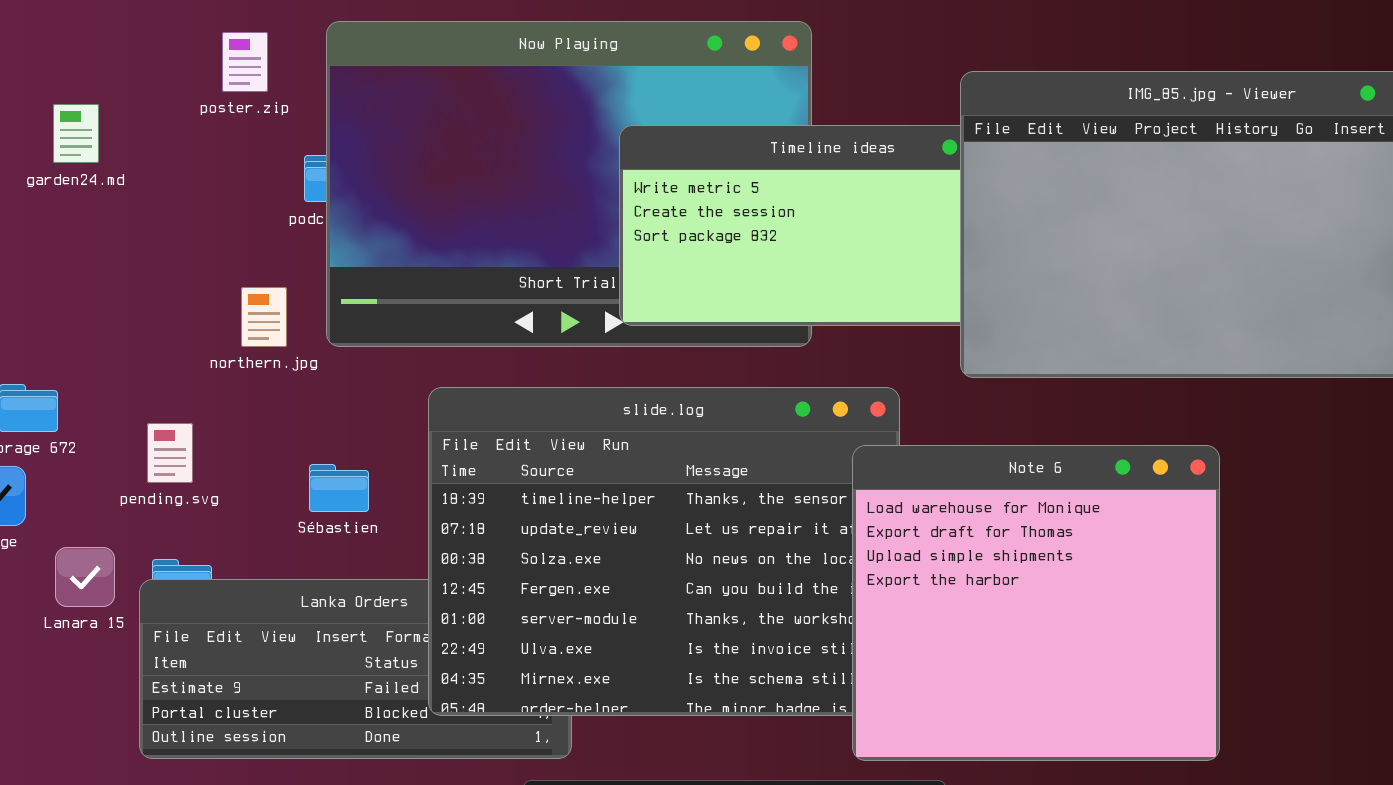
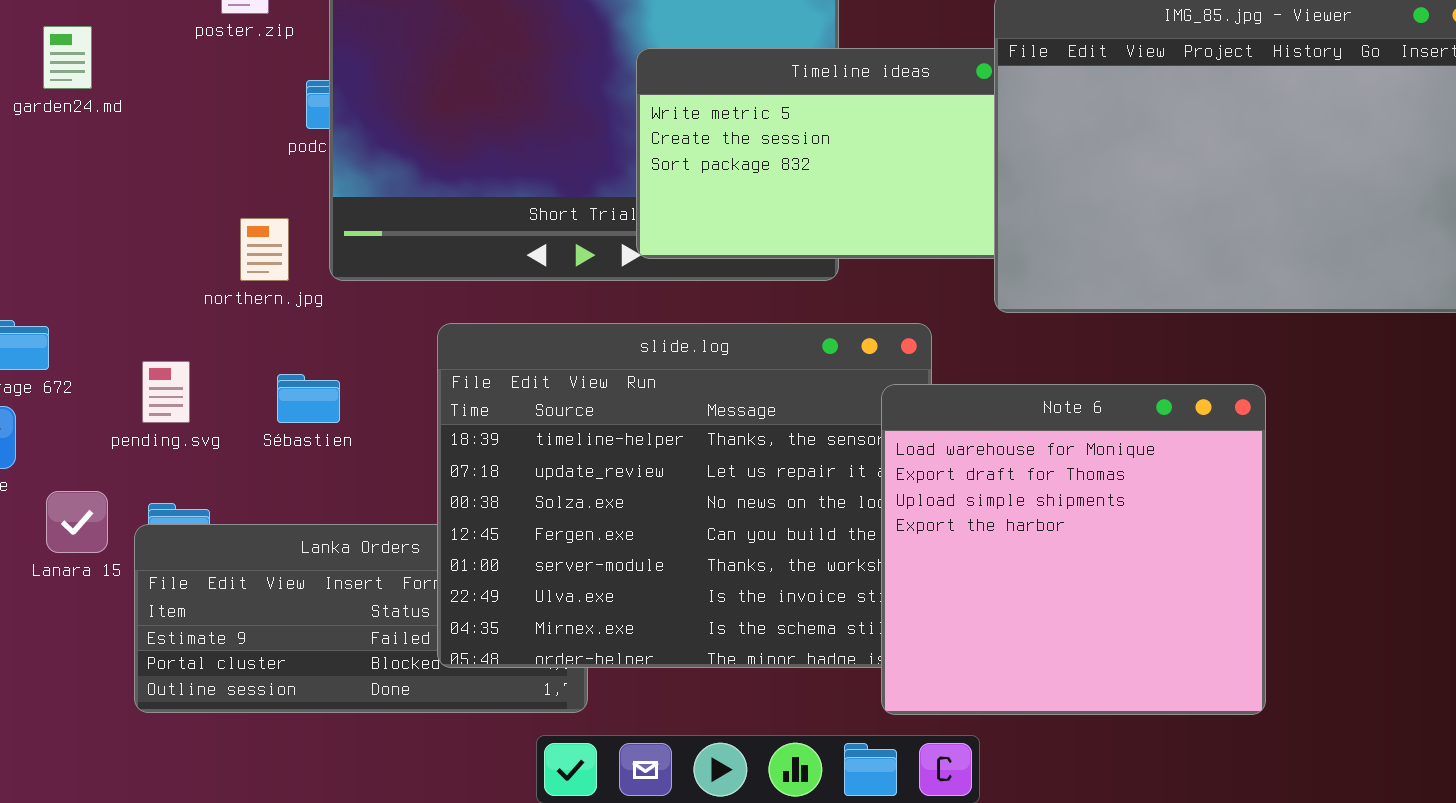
Sébastien: [309,464,369,512] -> [277,374,340,423], moved

